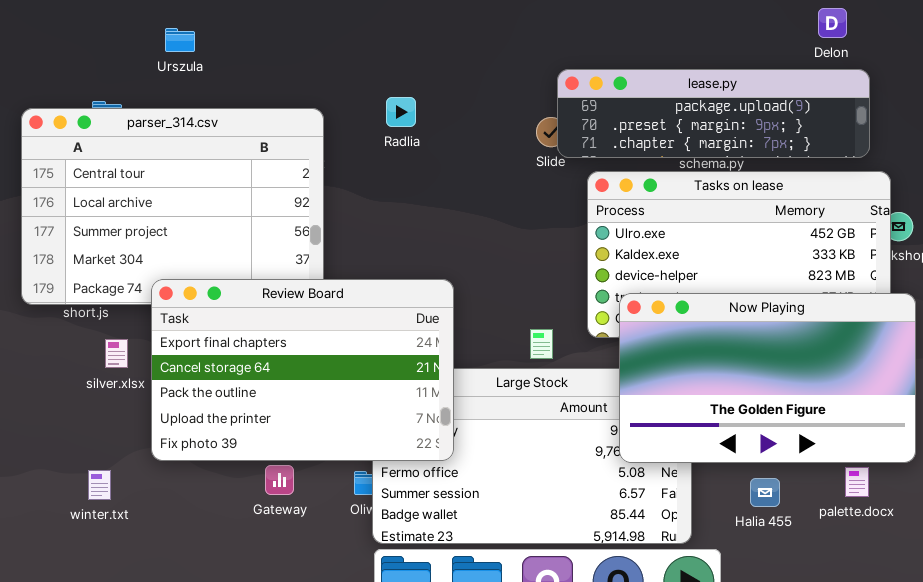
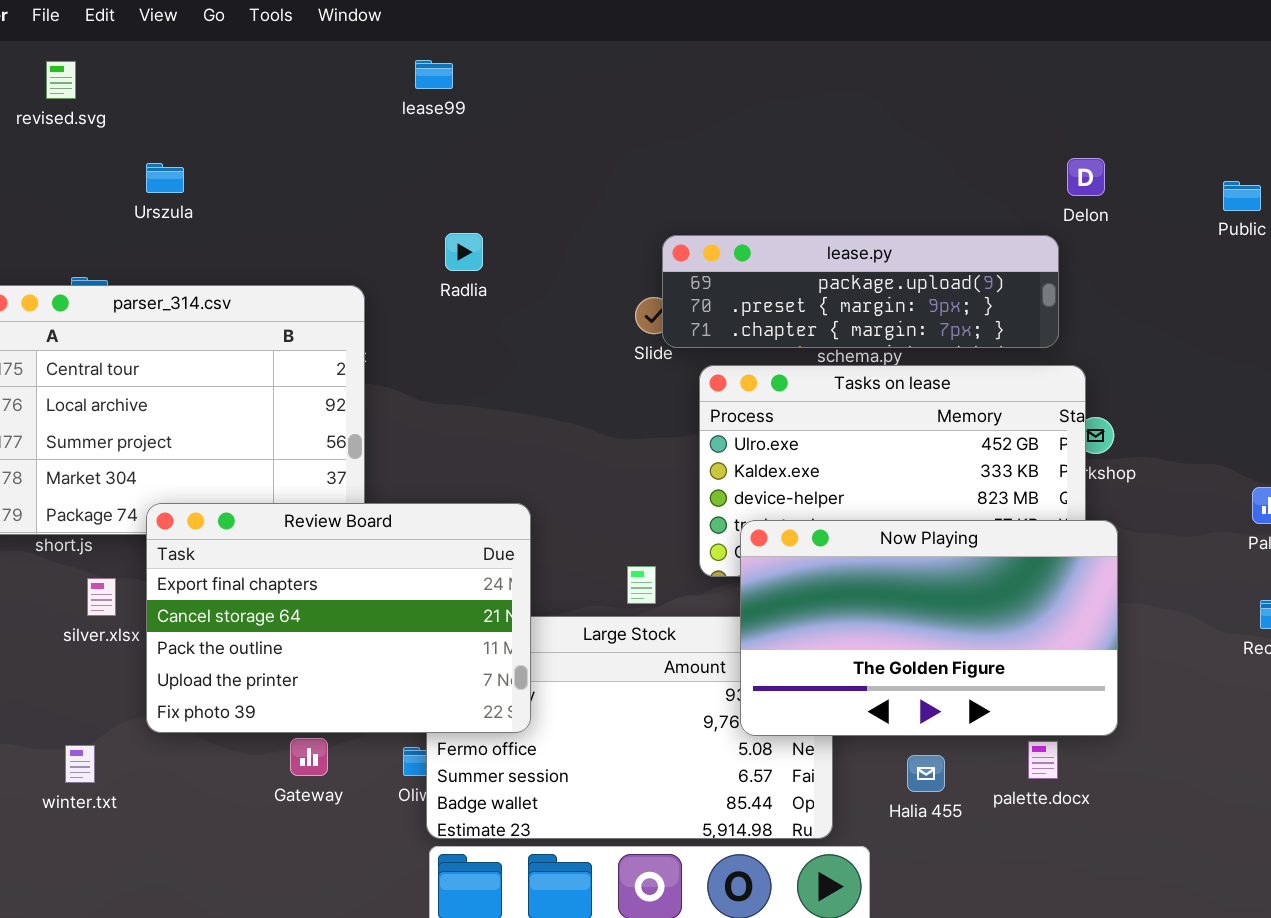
Delon: [818,8,847,38] -> [1067,158,1105,196], moved
Urszula: [165,28,195,52] -> [146,163,184,193], moved
Radlia: [386,97,416,127] -> [445,233,483,271], moved

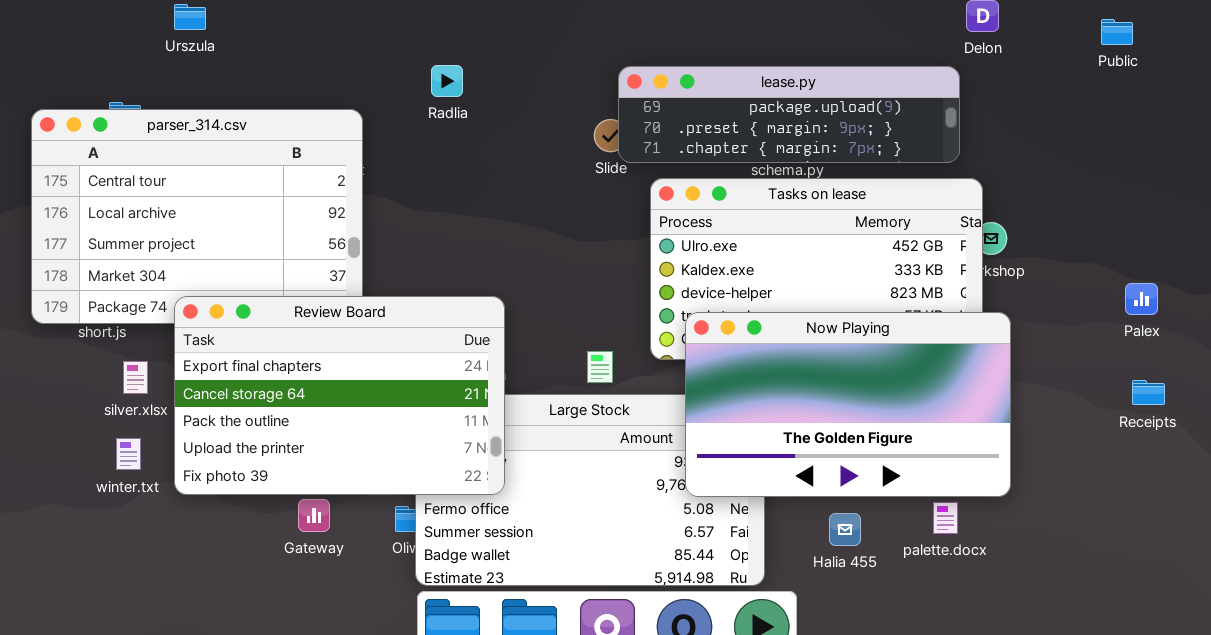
winter.txt: [65,745,95,783] -> [116,438,141,470], moved

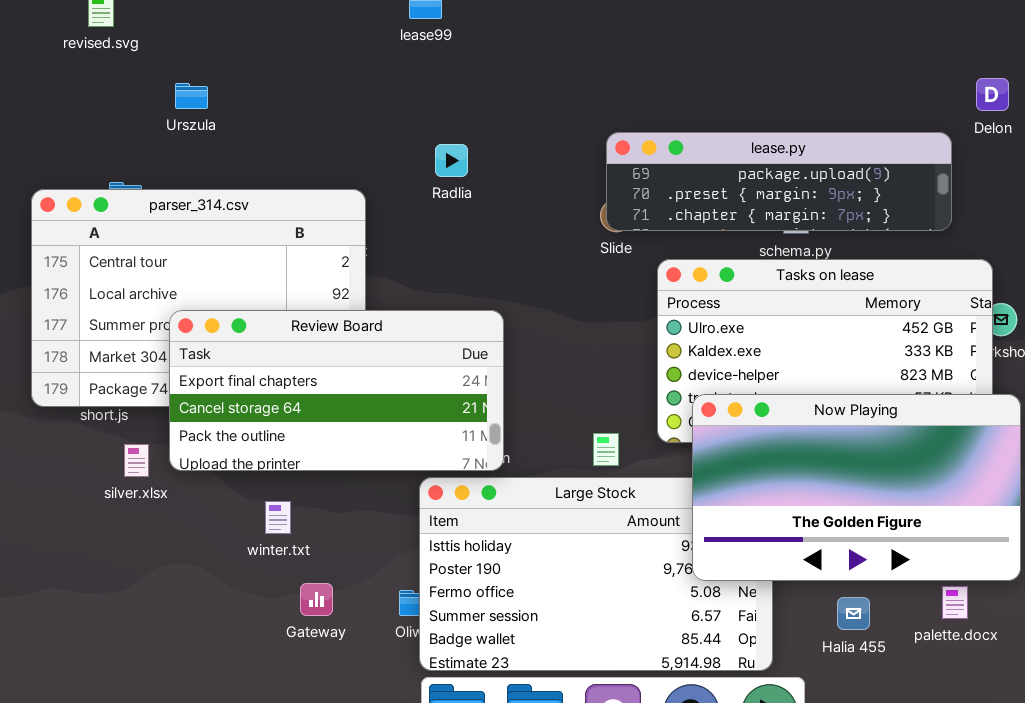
lease.py: [618,66,960,163] -> [606,132,952,231], moved
Review Board: [174,296,505,495] -> [169,310,504,471], moved, resized
winter.txt: [116,438,141,470] -> [265,501,291,534], moved

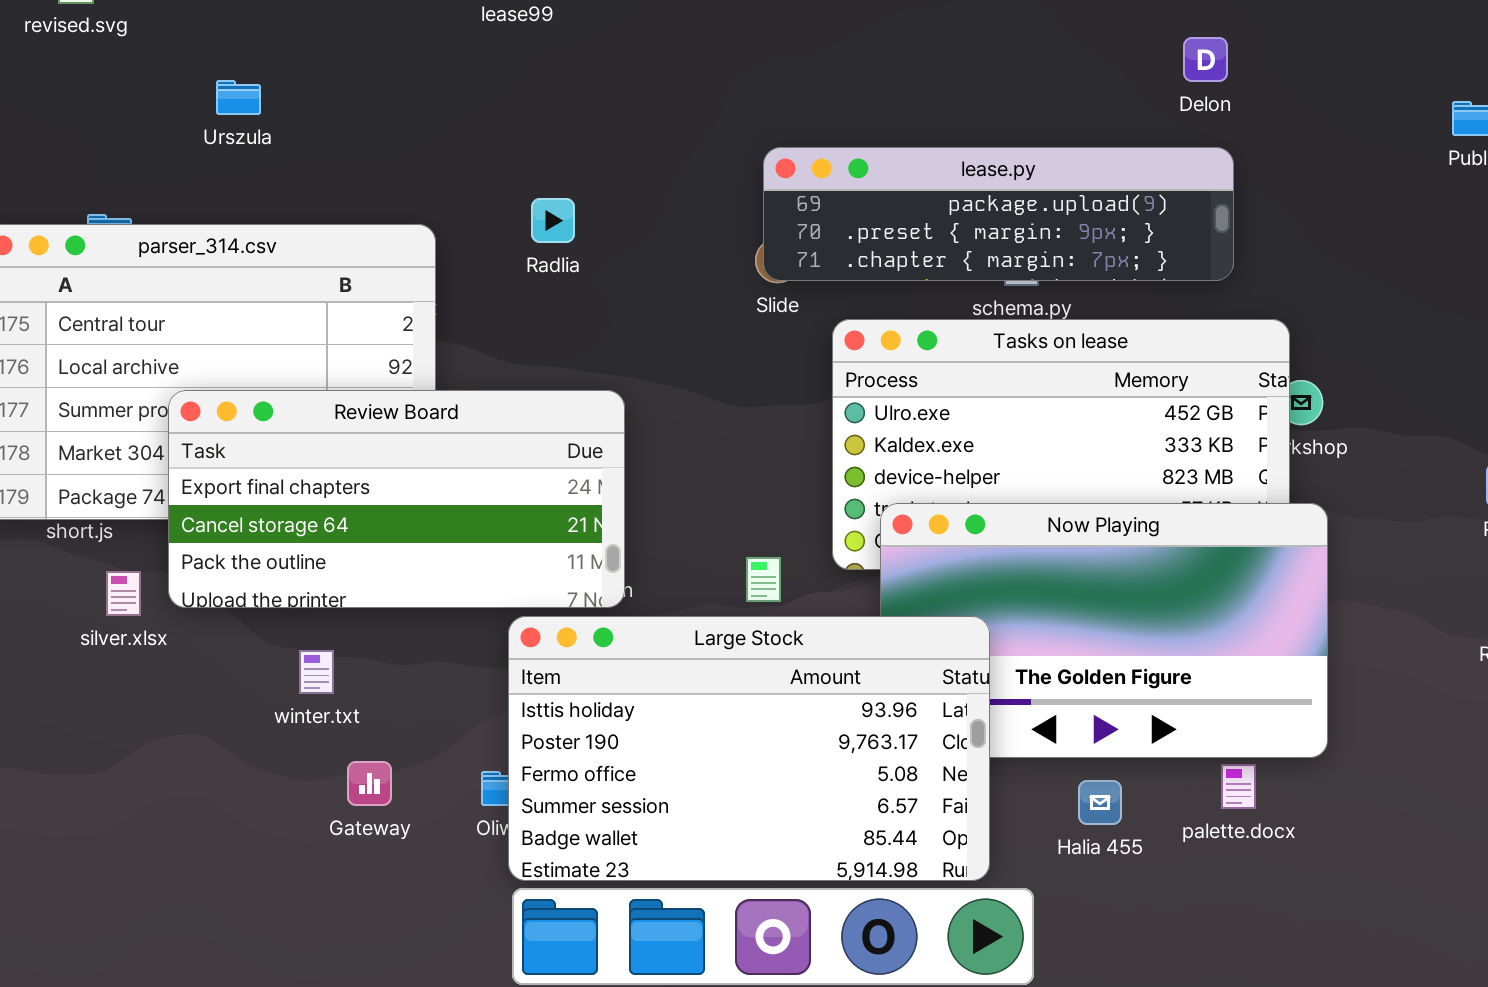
Delon: [976,78,1009,111] -> [1183,37,1228,82], moved
Urszula: [175,83,208,109] -> [216,80,261,115], moved
Radlia: [435,144,468,177] -> [531,198,575,243], moved
Large Stock: [419,477,773,671] -> [508,616,990,881], raised

